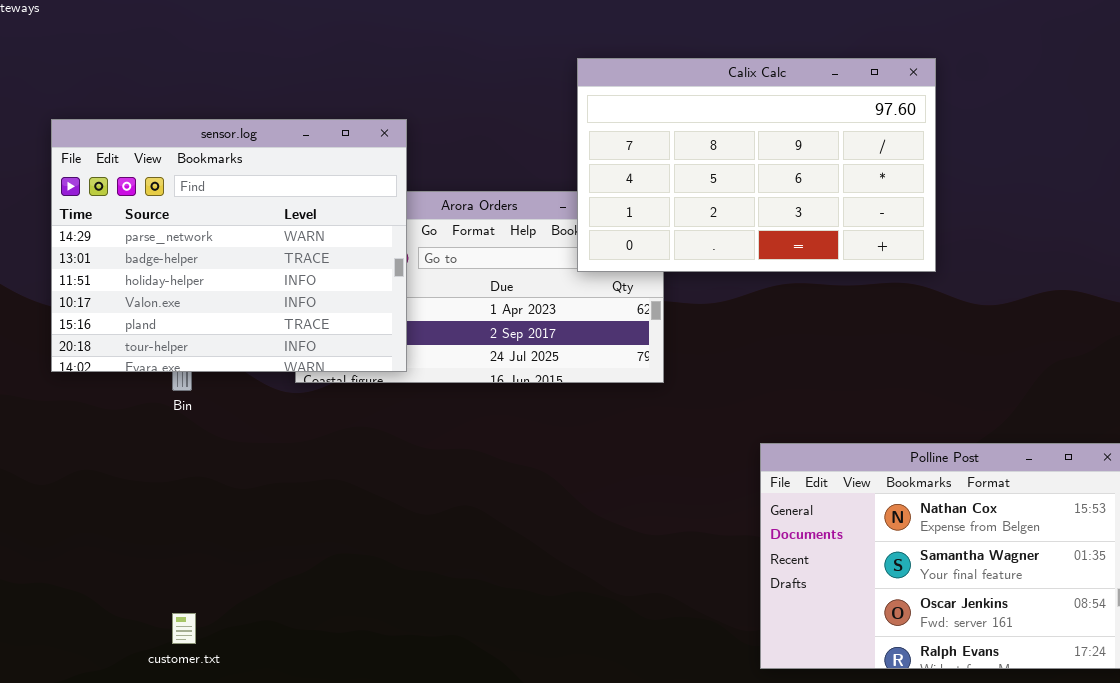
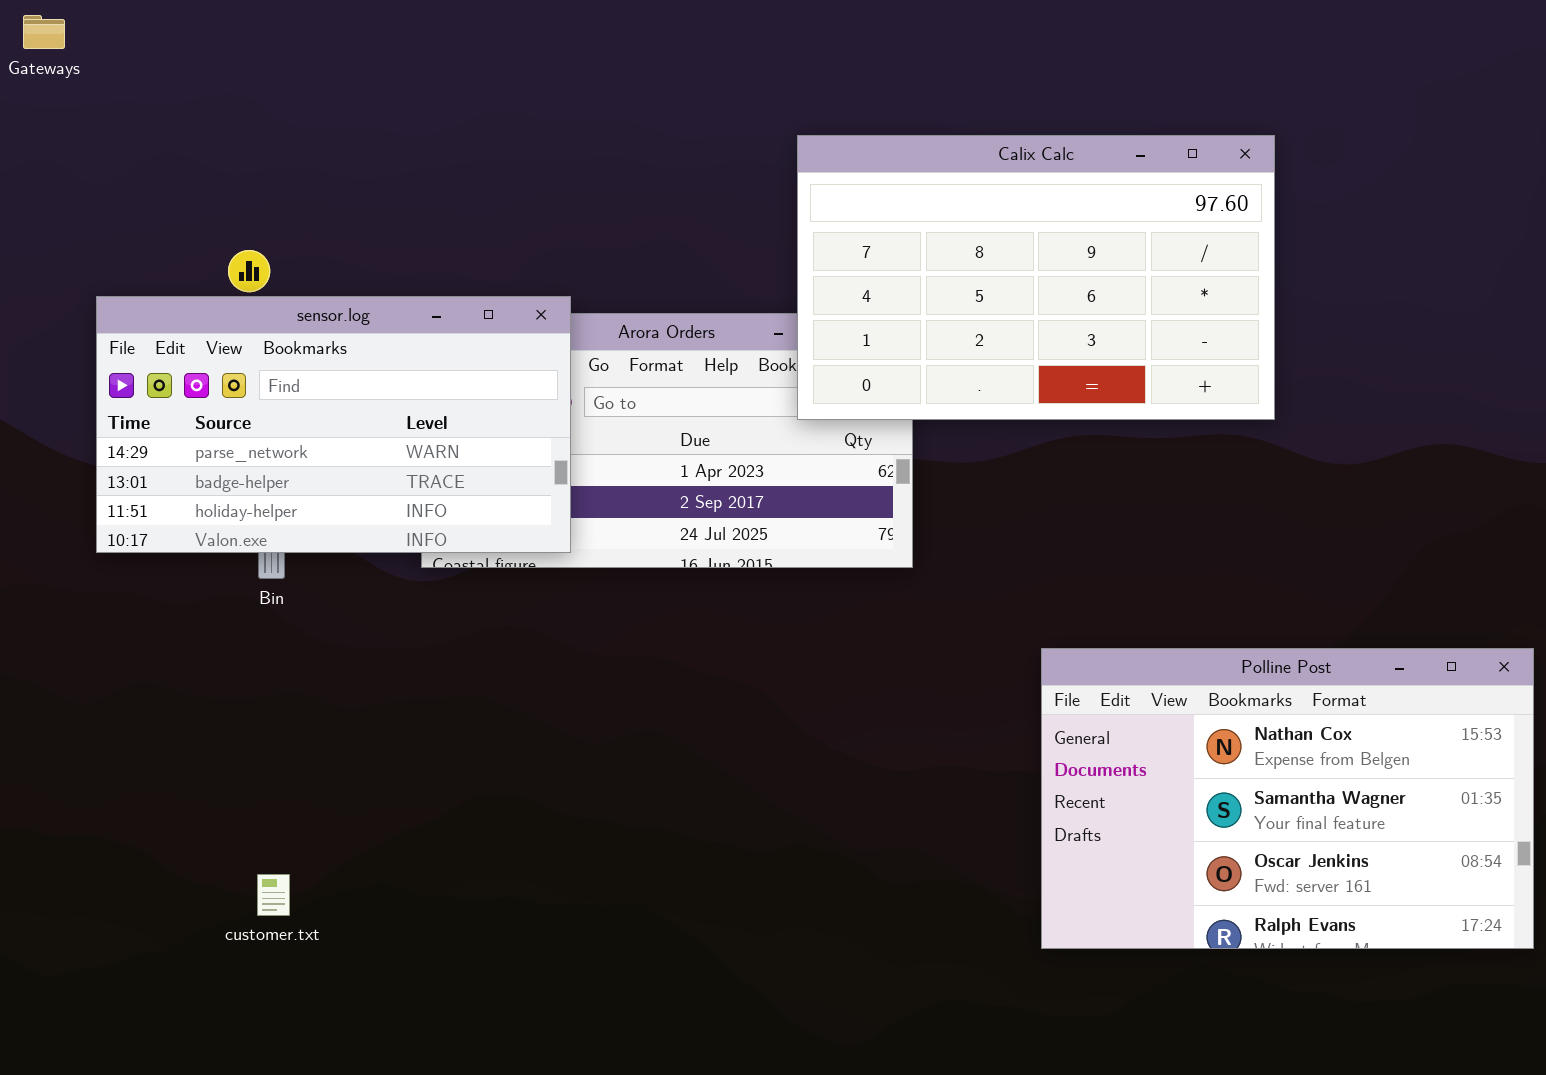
sensor.log: [51,119,407,372] -> [96,296,571,553], resized

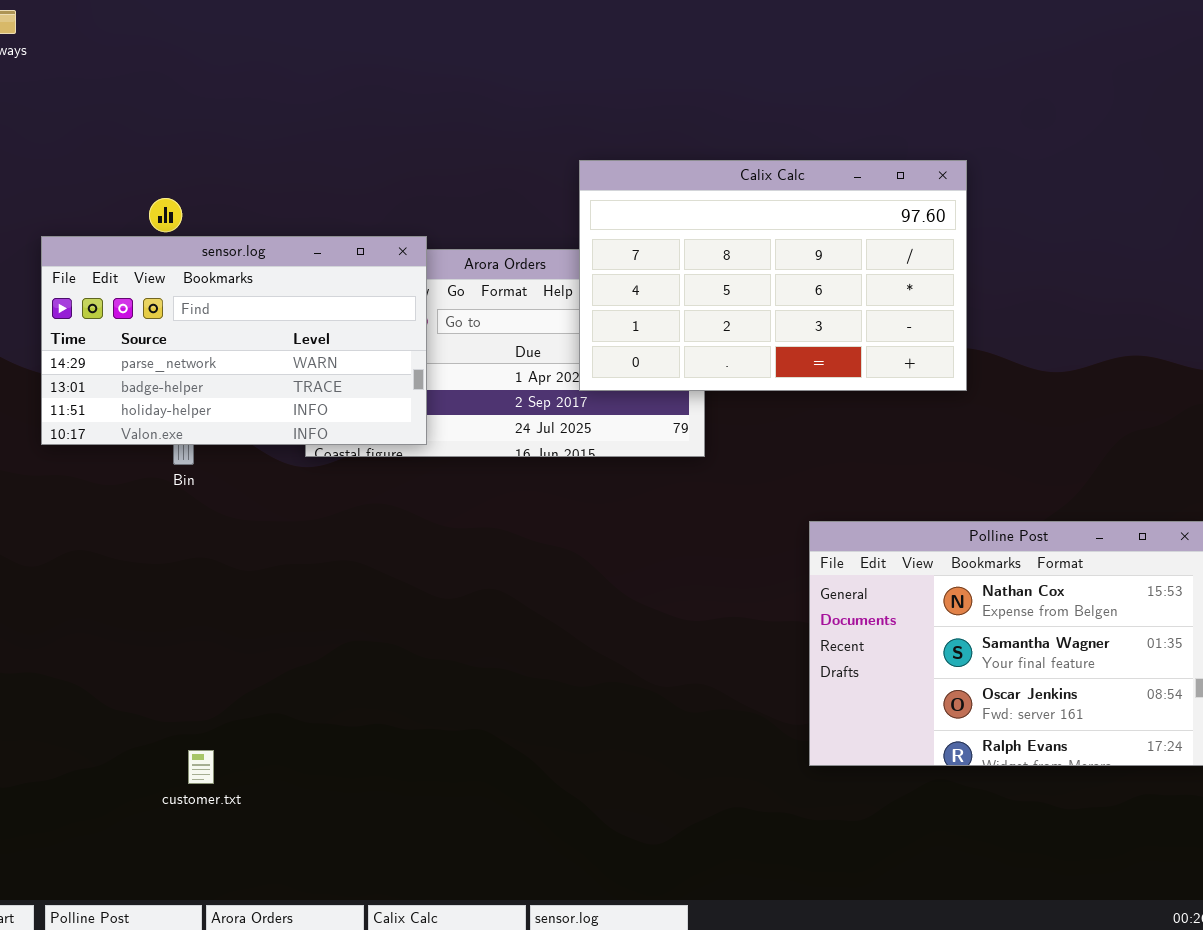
Calix Calc: [797,135,1275,420] -> [579,160,967,391], moved
customer.txt: [257,874,290,916] -> [188,750,214,784], moved

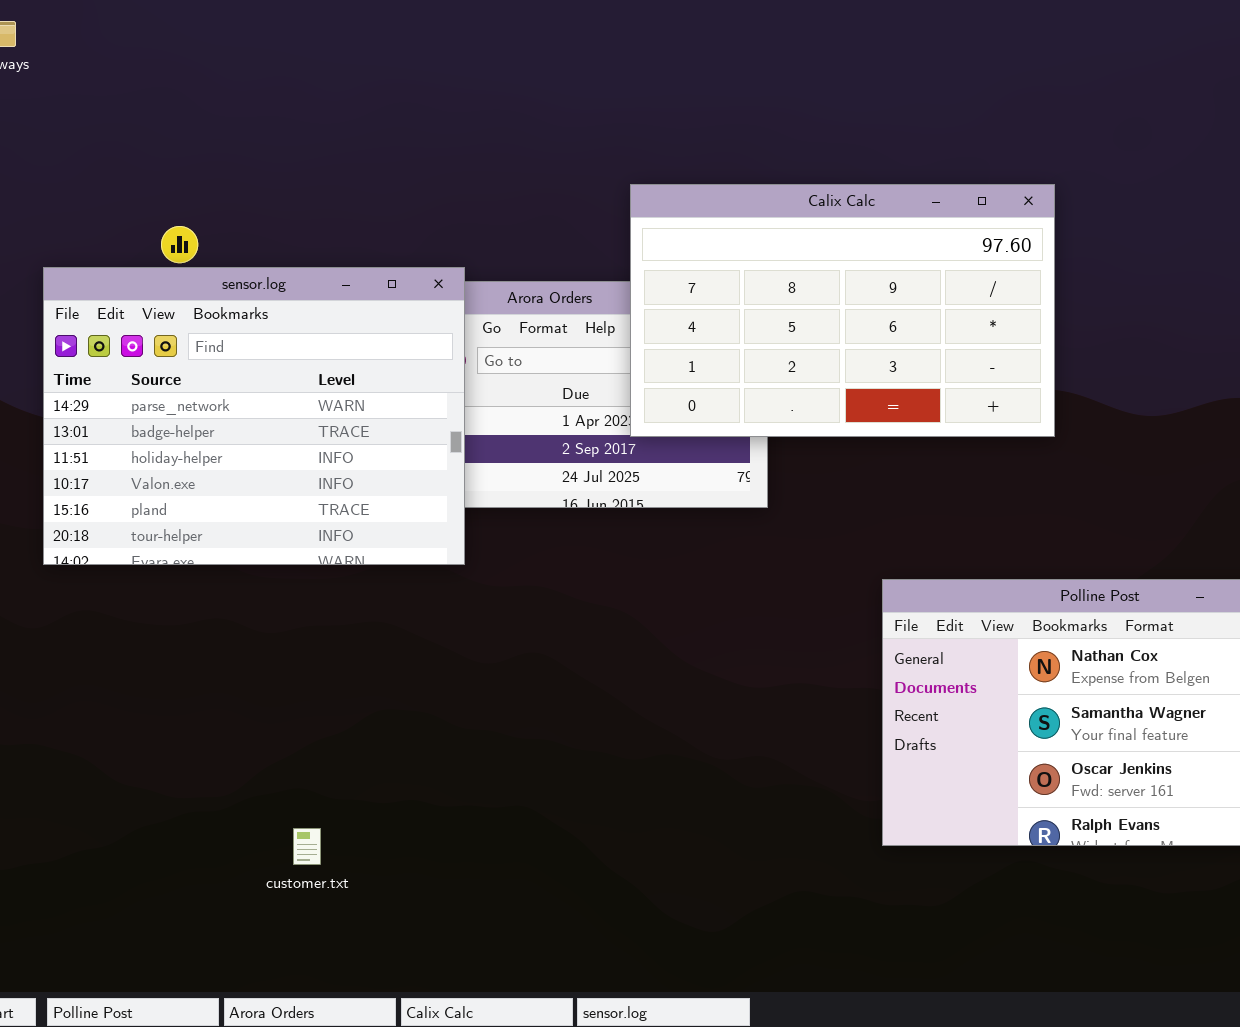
sensor.log: [41,236,427,445] -> [43,267,465,565], resized
customer.txt: [188,750,214,784] -> [293,828,321,865], moved

